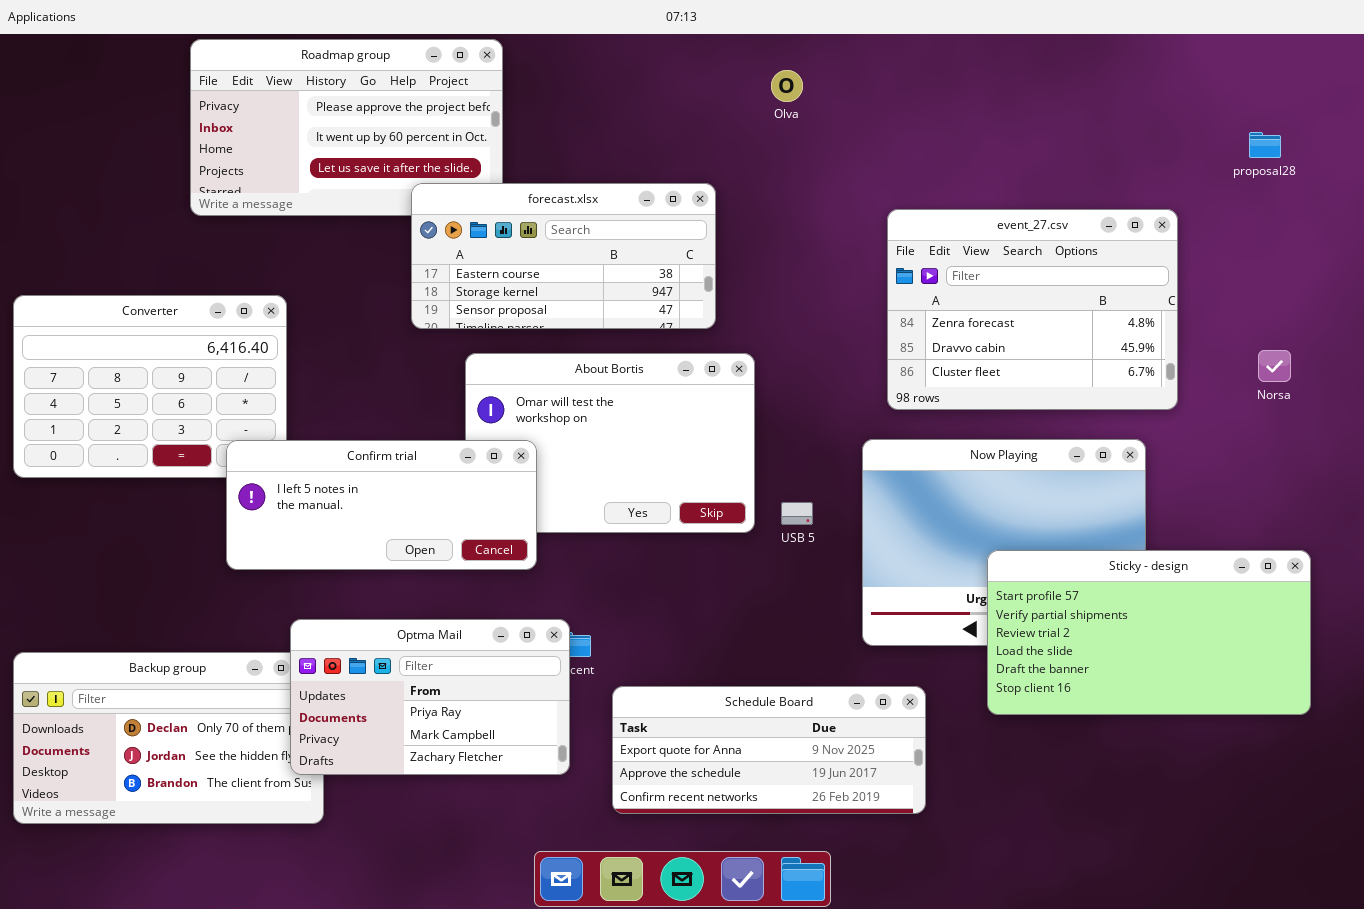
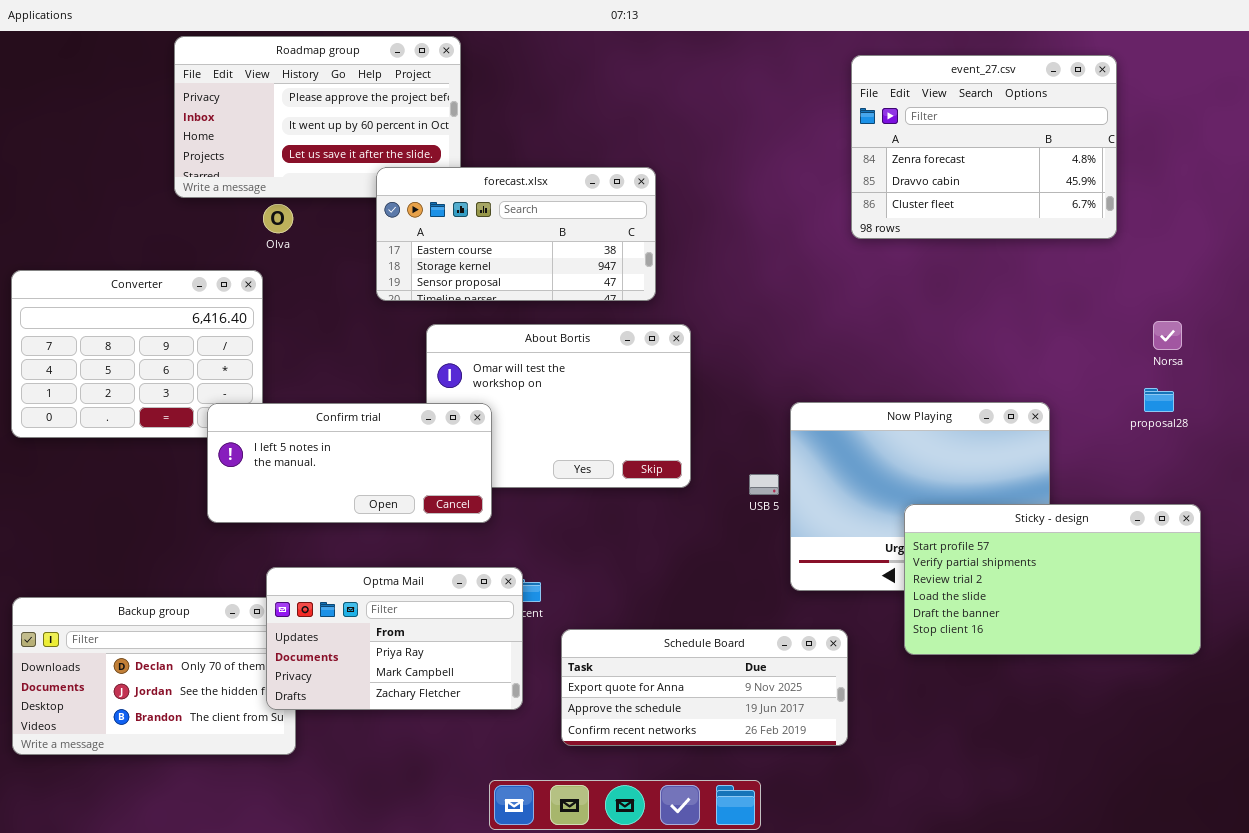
Olva: [771,70,803,102] -> [263,204,293,233], moved
proposal28: [1249,132,1281,158] -> [1144,388,1174,412], moved
event_27.csv: [887,209,1178,410] -> [851,55,1117,239], moved
USB 5: [781,502,813,525] -> [749,474,779,495], moved

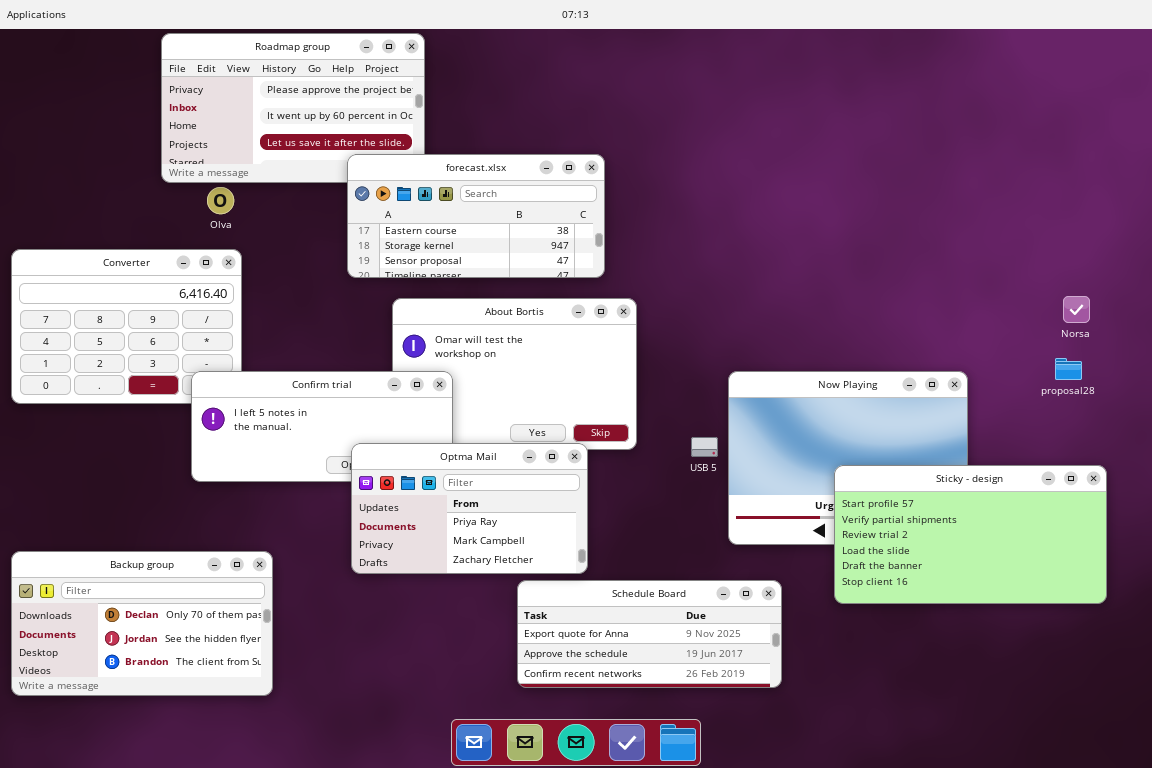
event_27.csv: [851,55,1117,239] -> none, closed
Olva: [263,204,293,233] -> [207,187,234,214], moved
Optma Mail: [266,567,523,710] -> [351,443,588,574], moved

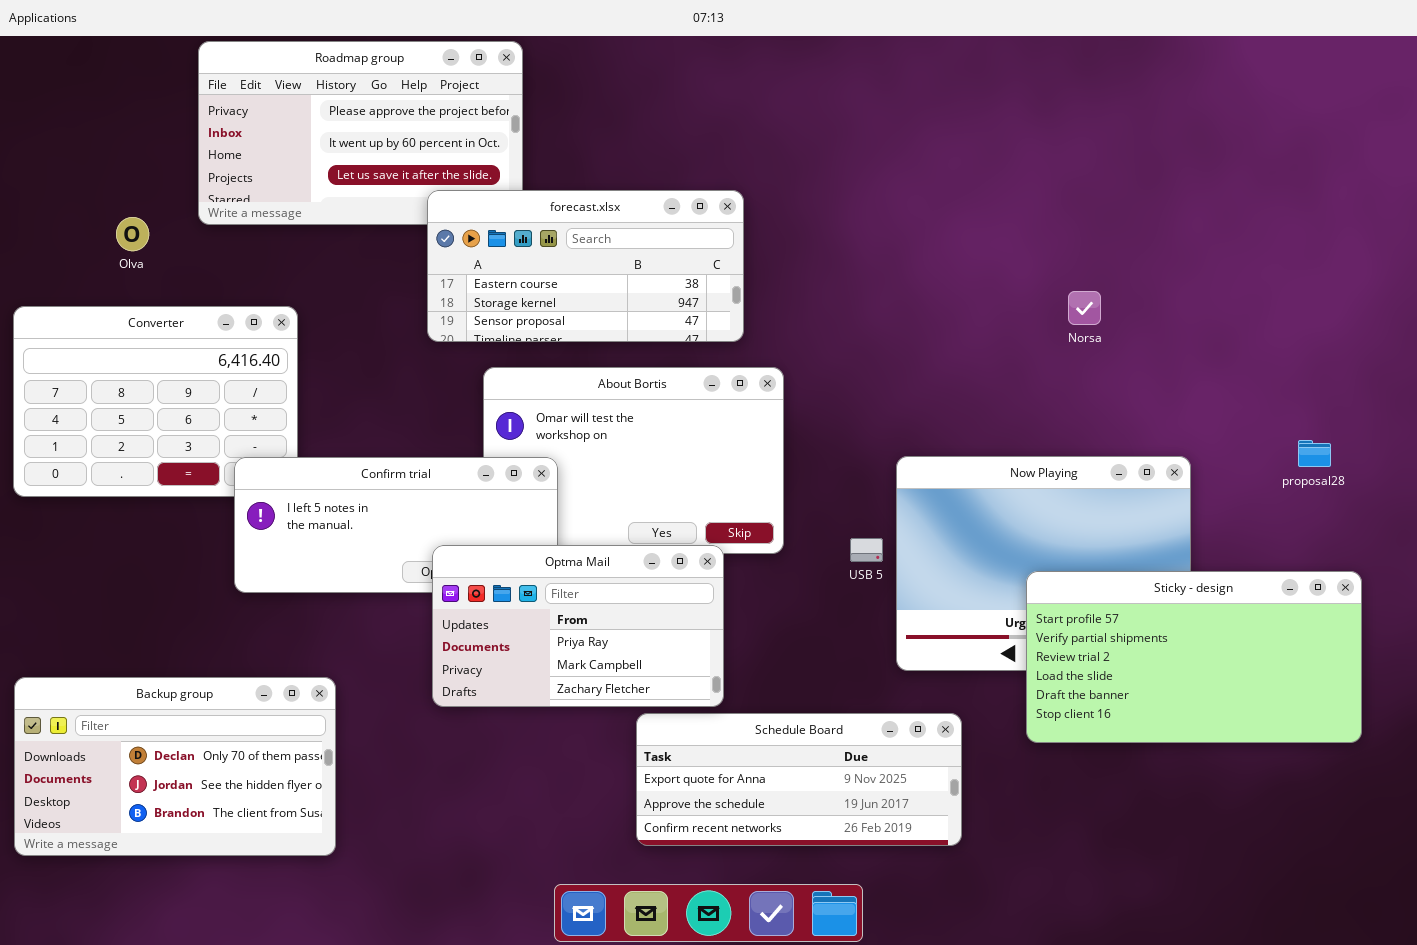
Olva: [207,187,234,214] -> [116,217,149,251], moved
Norsa: [1063,296,1090,323] -> [1068,291,1101,325], moved

